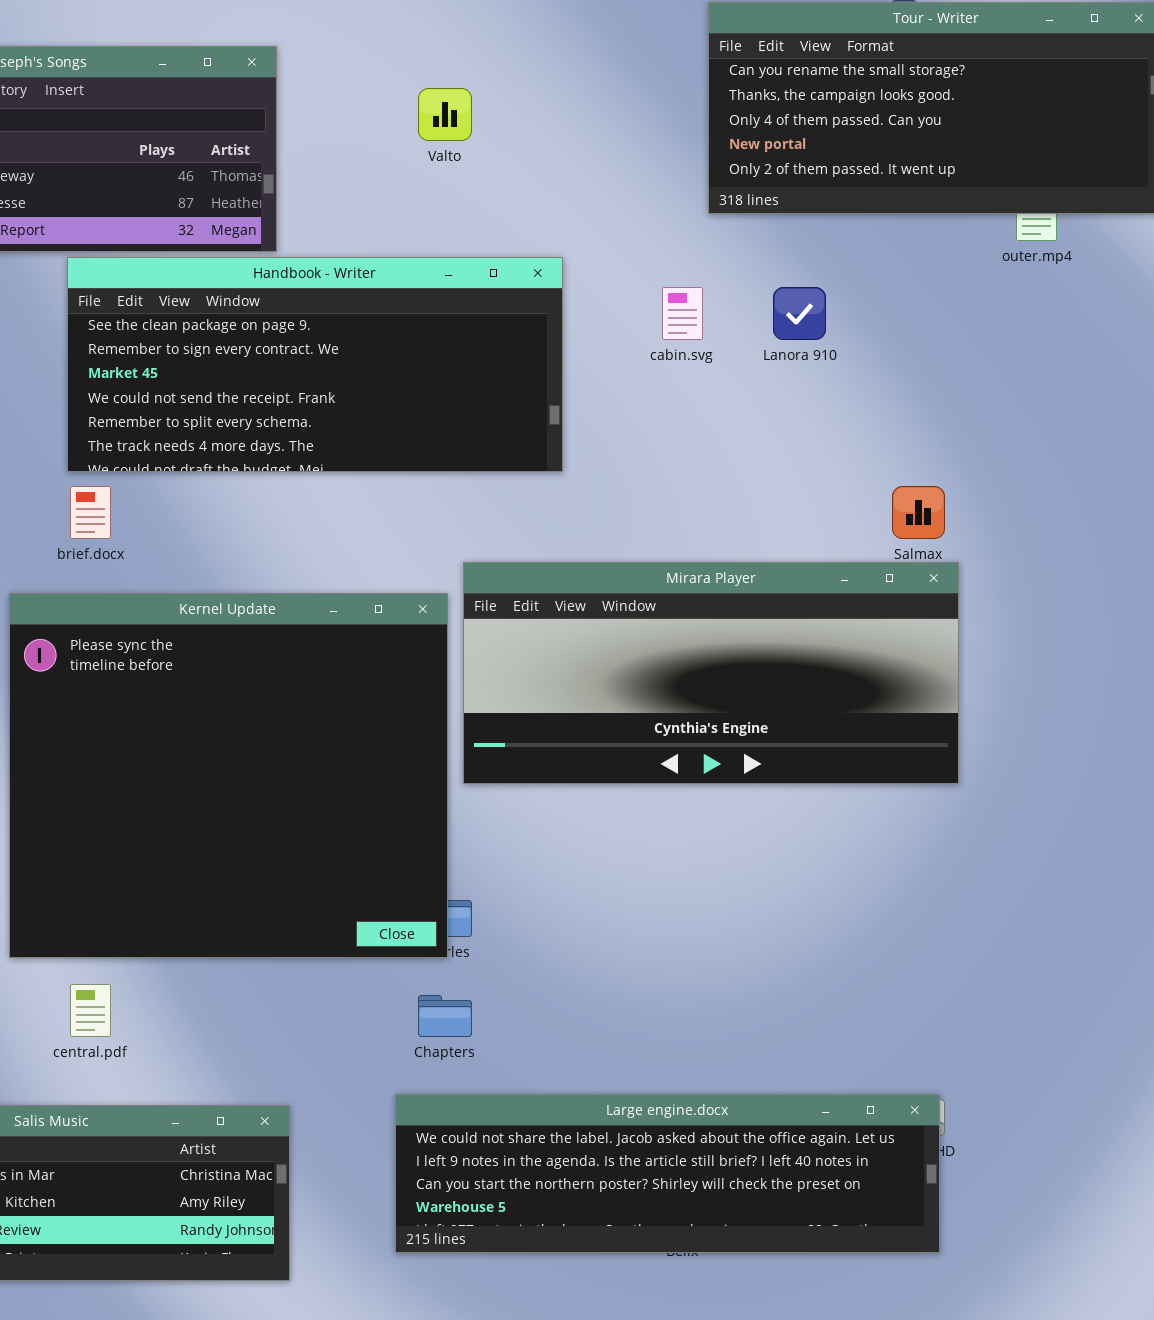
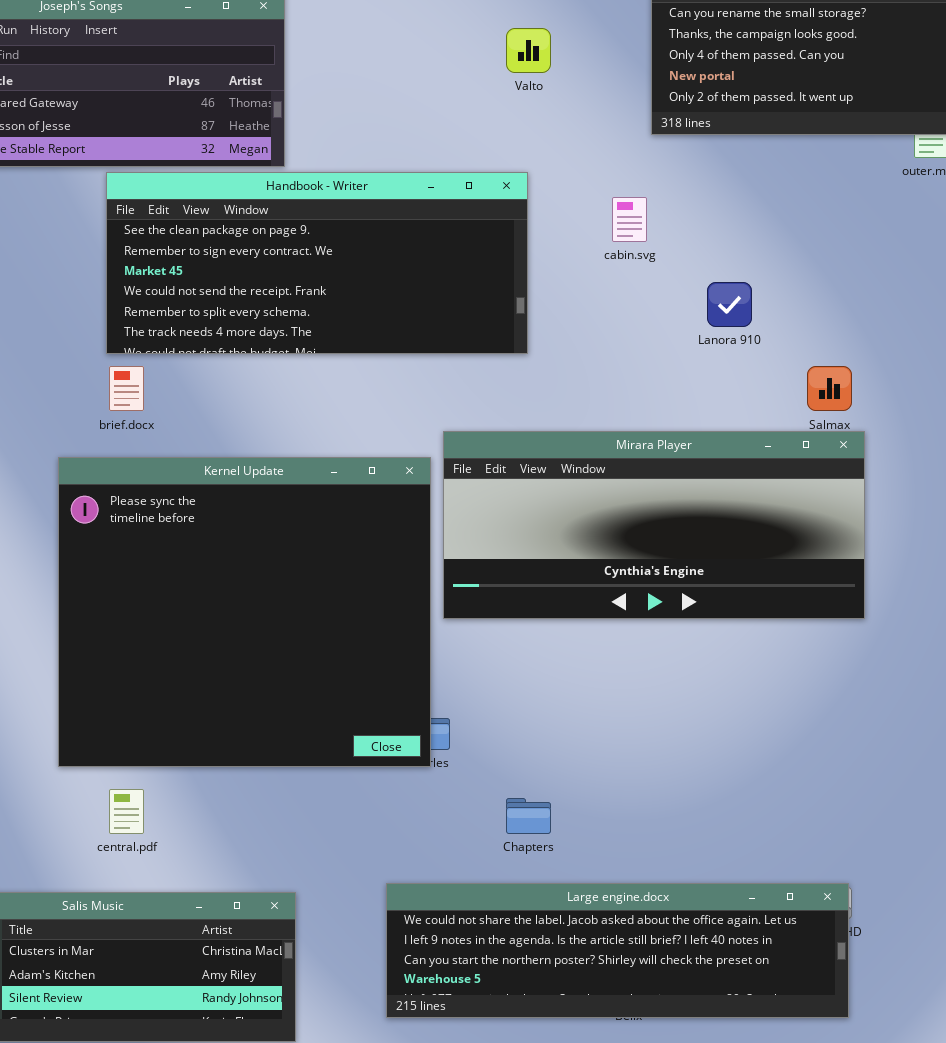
Valto: [418,88,472,141] -> [506,28,551,73], moved
Lanora 910: [773,287,826,340] -> [707,282,752,327], moved
Chapters: [418,995,472,1037] -> [506,798,551,834], moved

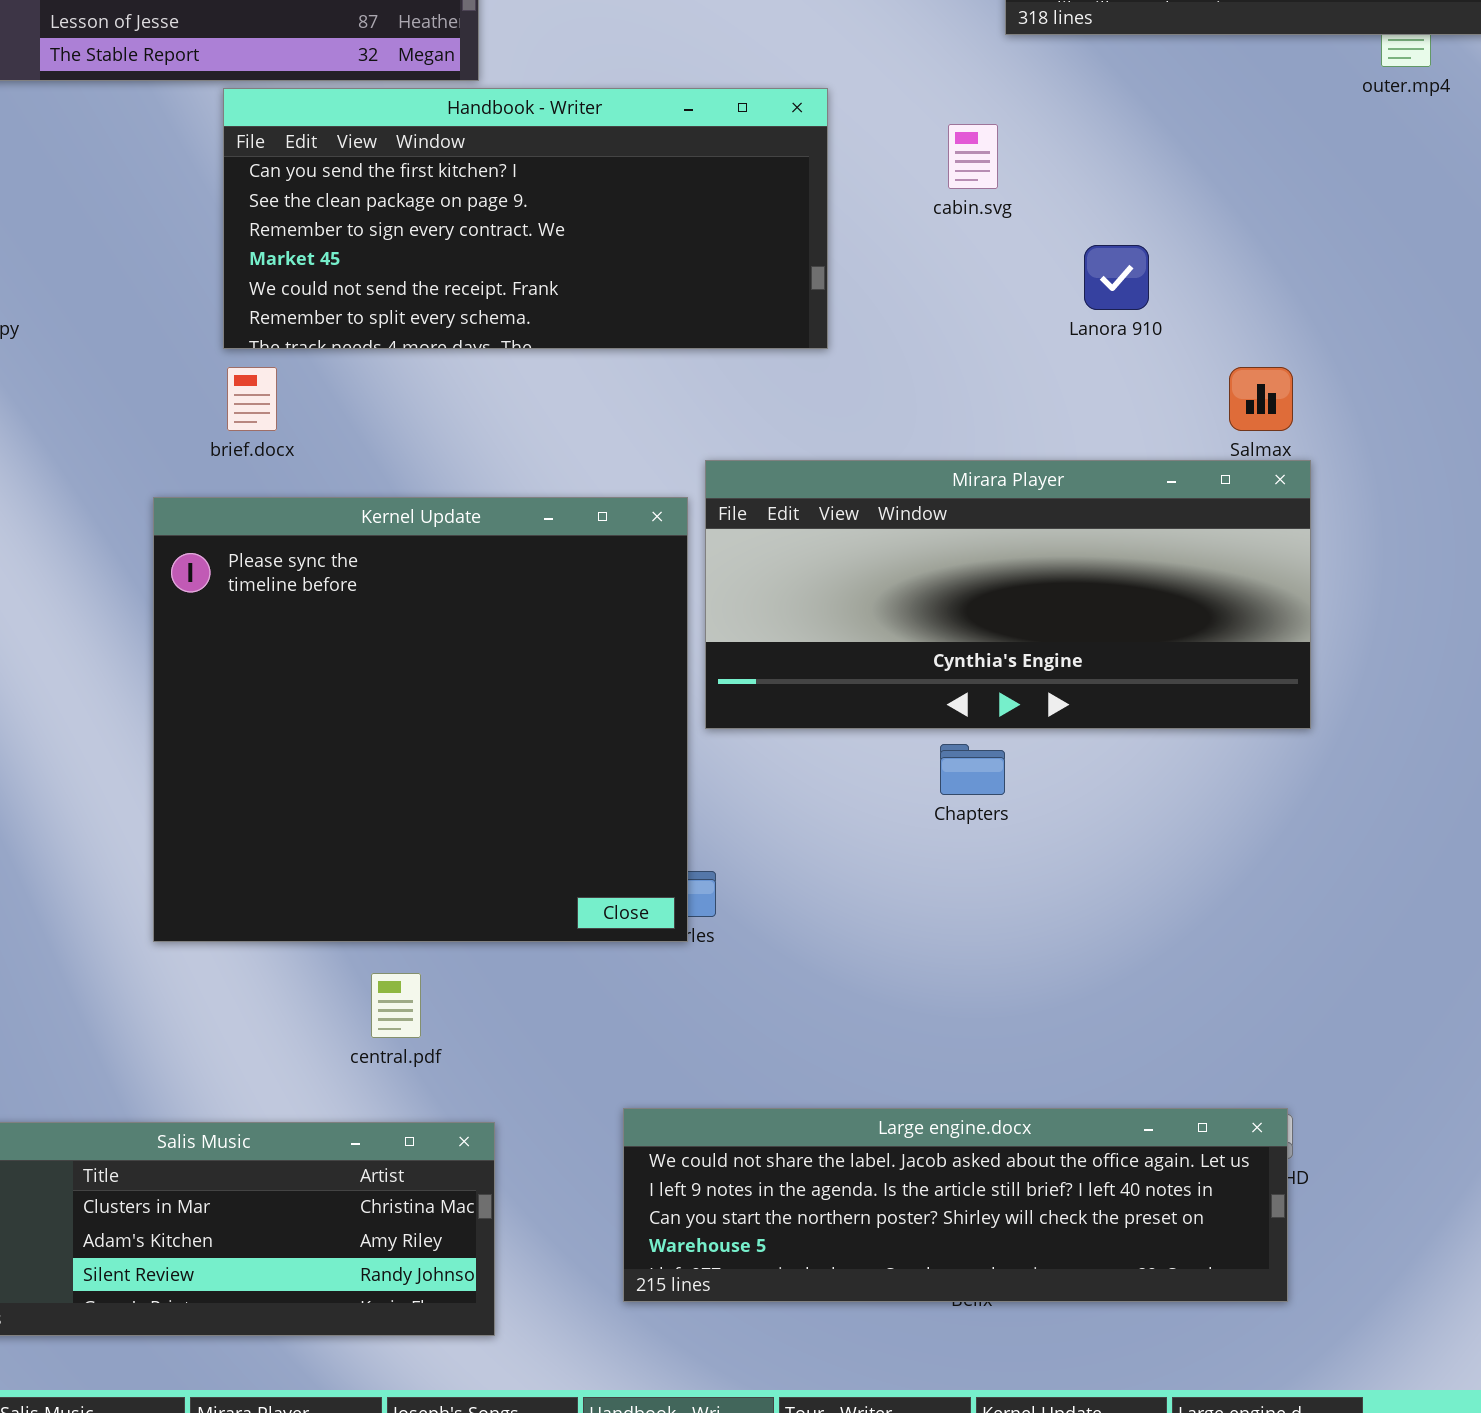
Handbook - Writer: [106,172,528,354] -> [223,88,828,349], scrolled up 1 row
central.pdf: [109,789,144,834] -> [371,973,421,1038], moved
Chapters: [506,798,551,834] -> [940,744,1005,795], moved

